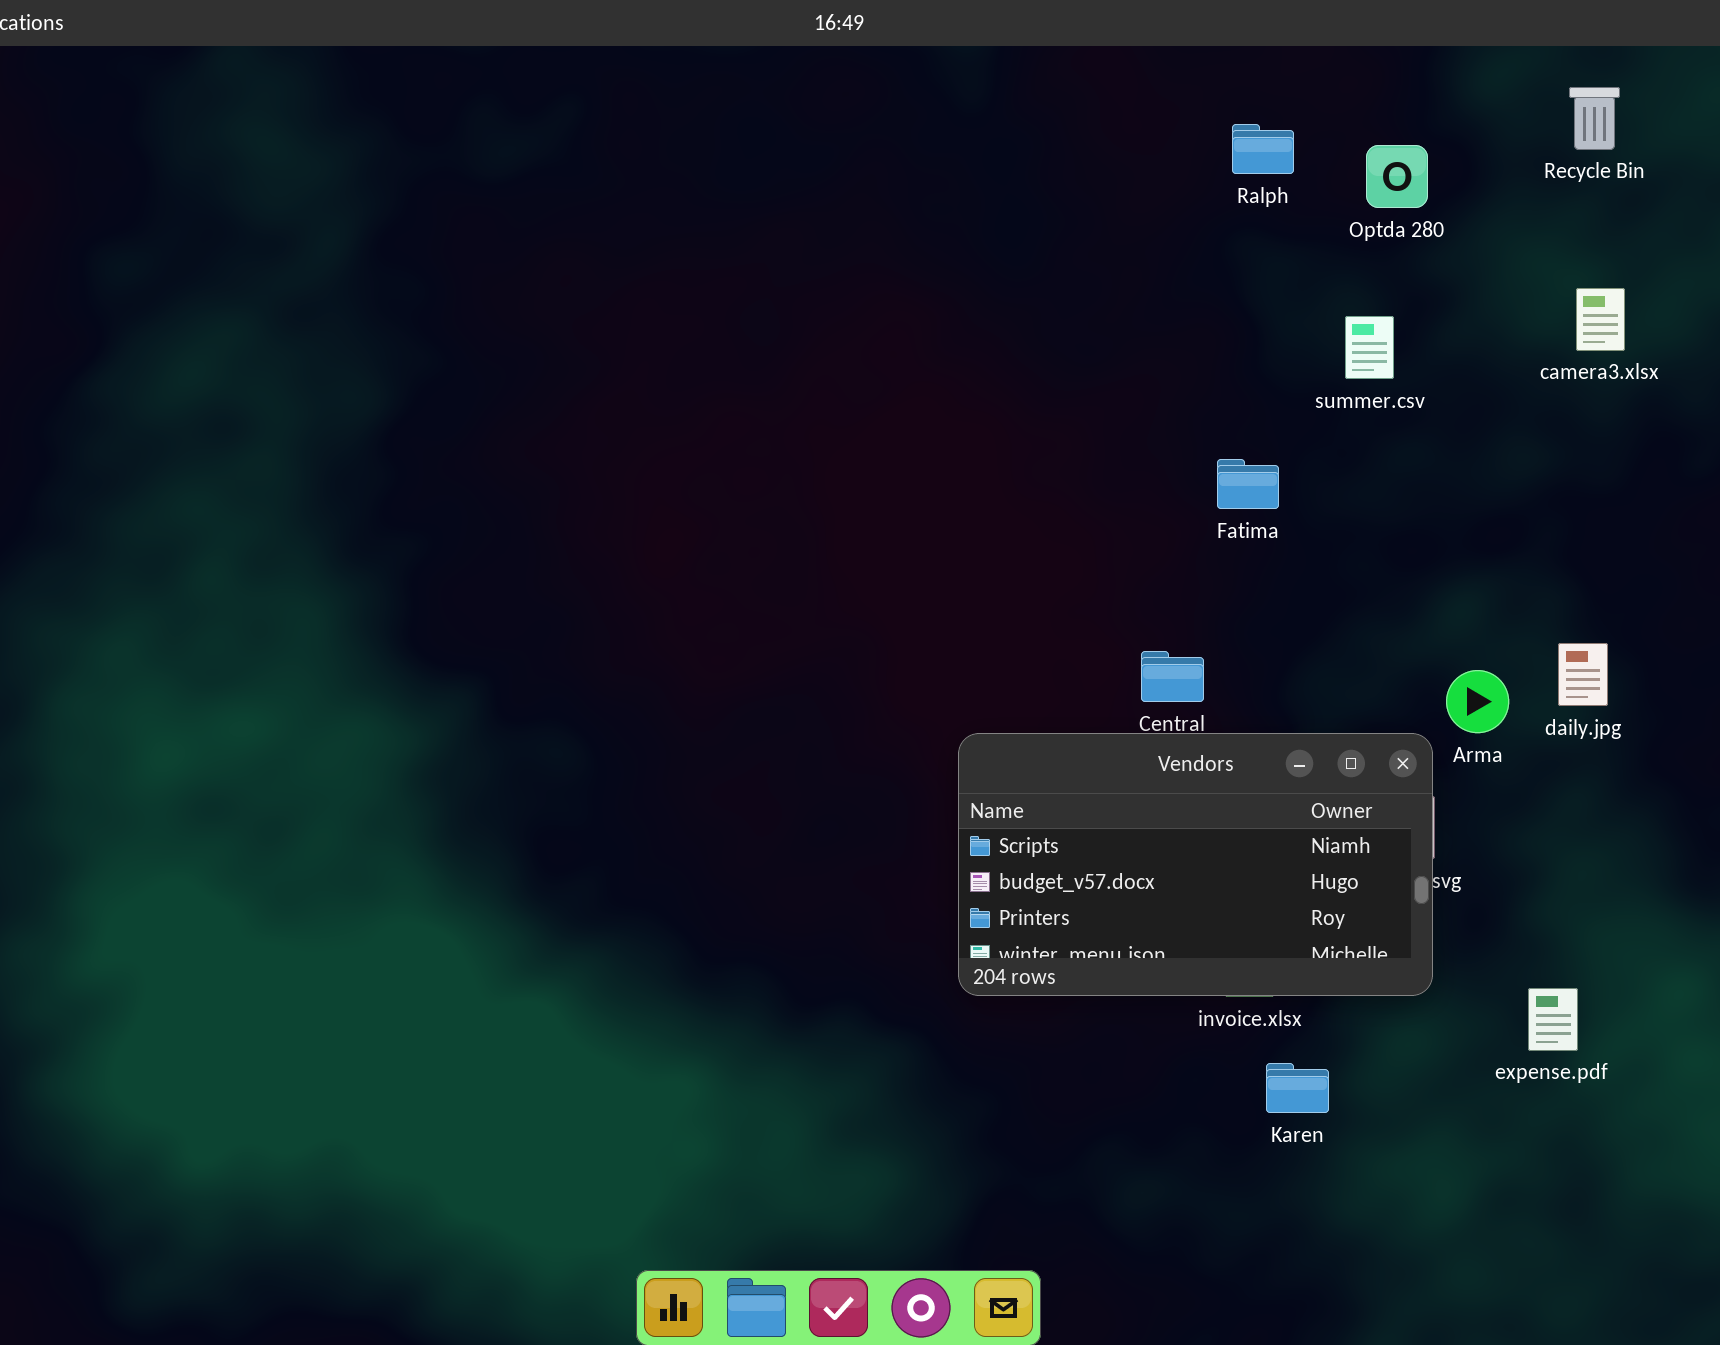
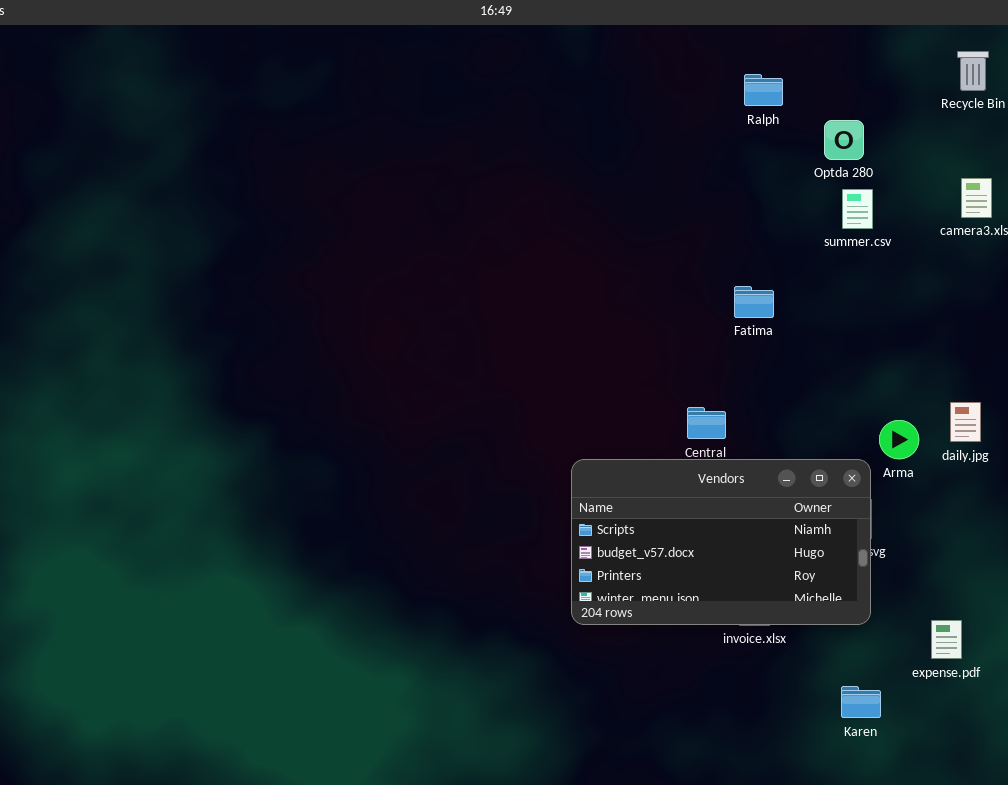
Optda 280: [1366,145,1428,208] -> [824,120,864,160], moved
summer.csv: [1345,316,1394,379] -> [842,189,873,229], moved
Karen: [1266,1063,1329,1113] -> [841,686,881,718], moved

